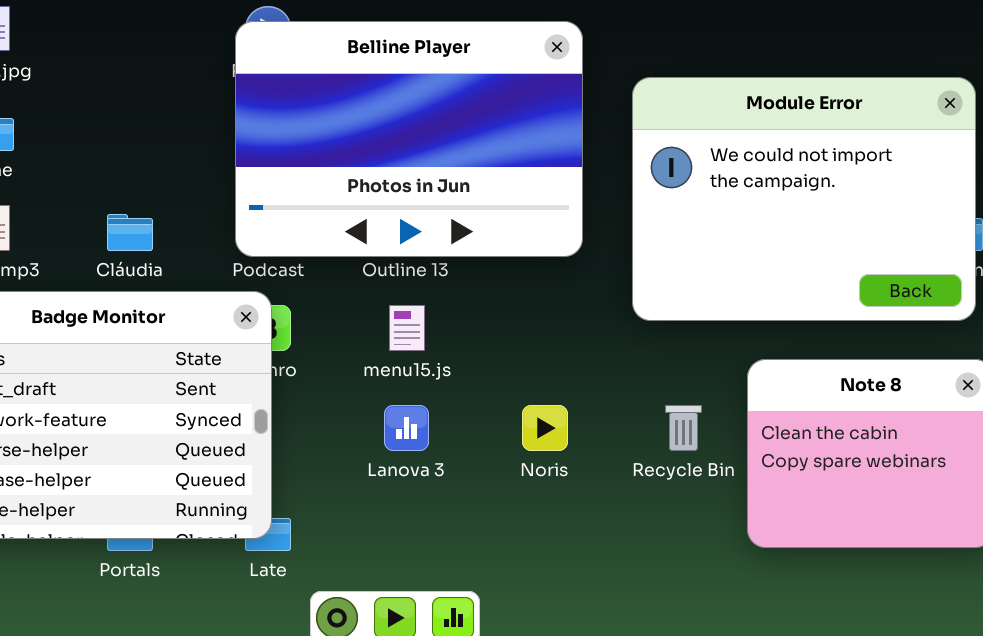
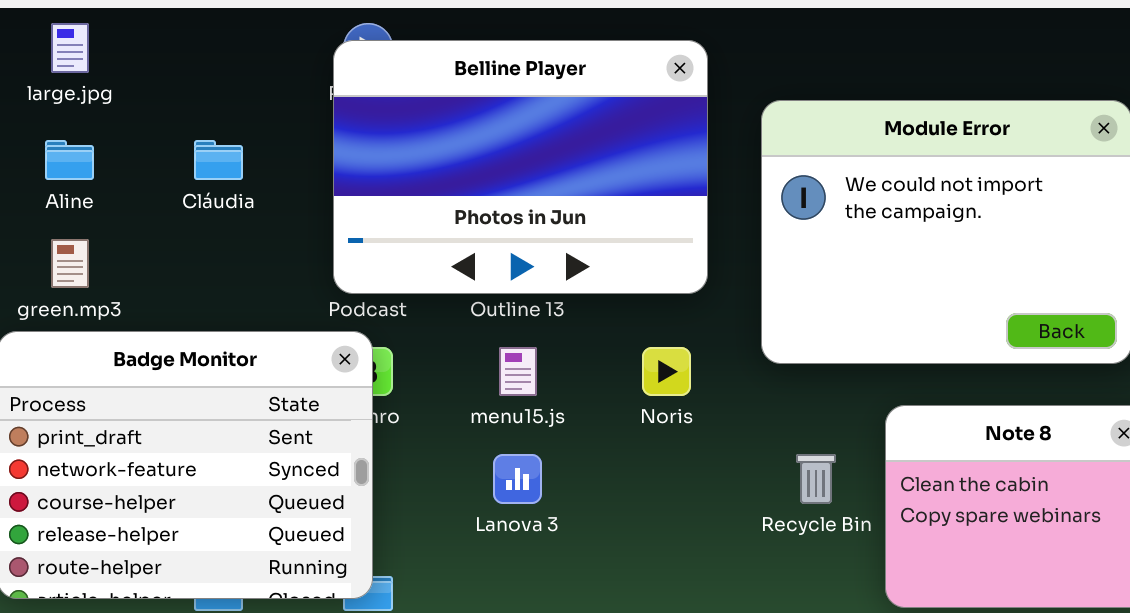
Cláudia: [107,214,153,251] -> [194,140,243,180], moved
Noris: [522,405,568,451] -> [642,347,691,396], moved

